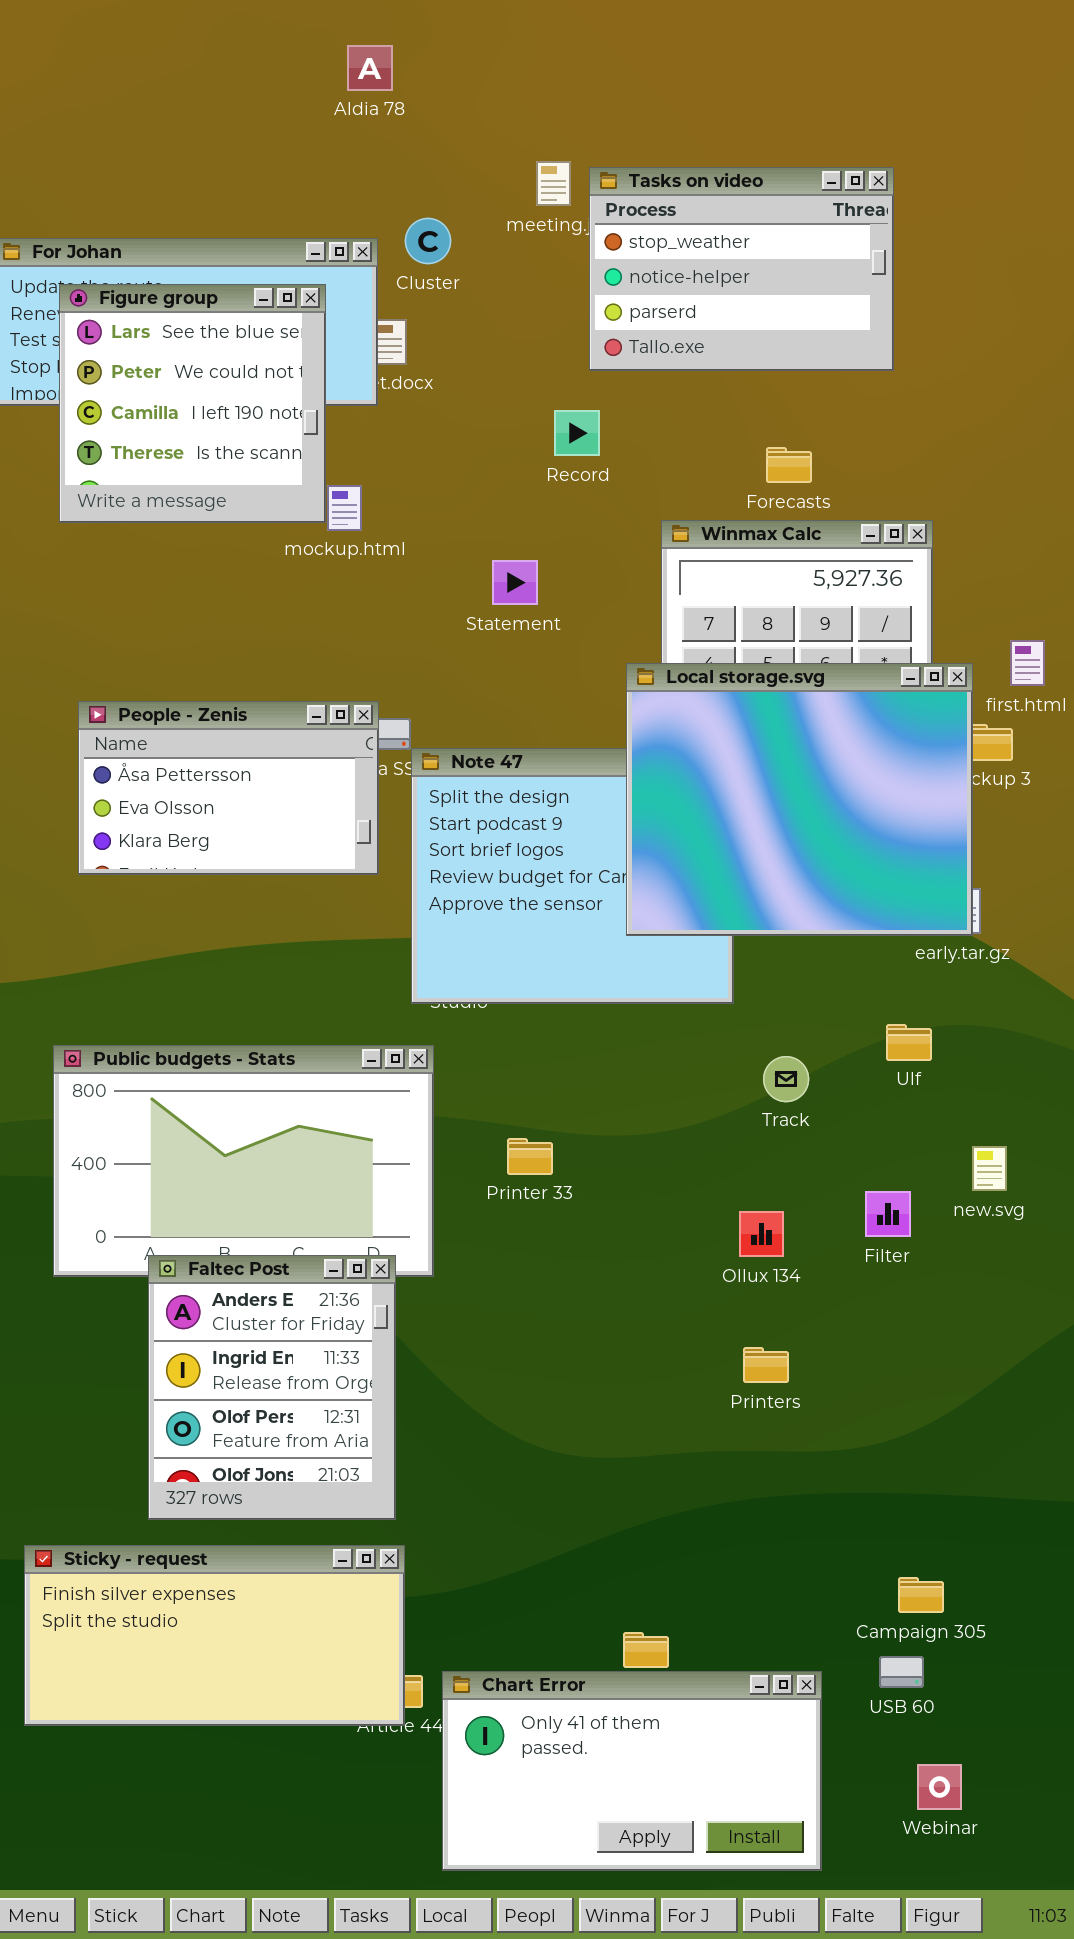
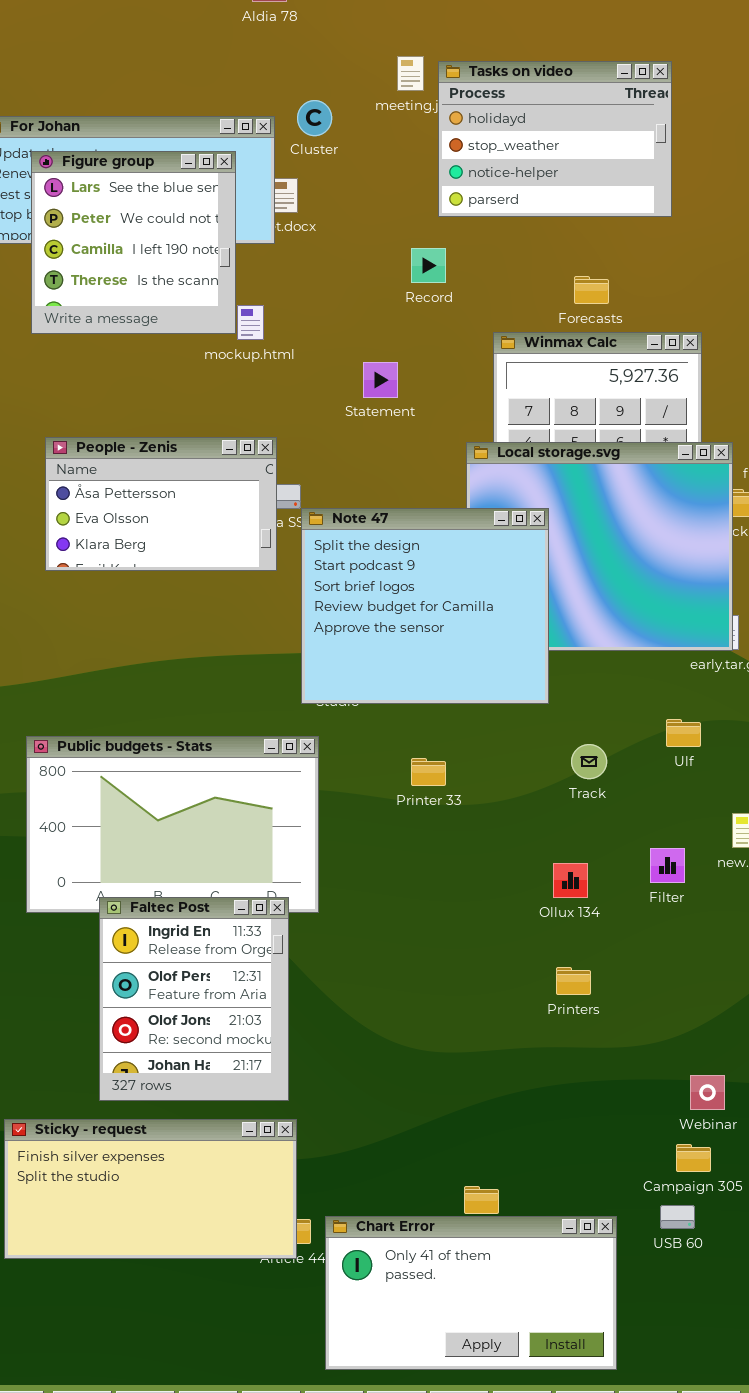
Tasks on video: [589,167,894,371] -> [438,61,672,217], scrolled up 1 row
People - Zenis: [78,701,379,875] -> [45,437,277,571], moved
Note 47: [411,748,734,1004] -> [301,508,549,704], raised
Printer 33: [507,1138,553,1175] -> [411,758,446,786], moved
Faltec Post: [148,1255,396,1520] -> [99,897,289,1101], scrolled down 1 row
Webinar: [917,1764,962,1810] -> [690,1075,725,1110], moved

